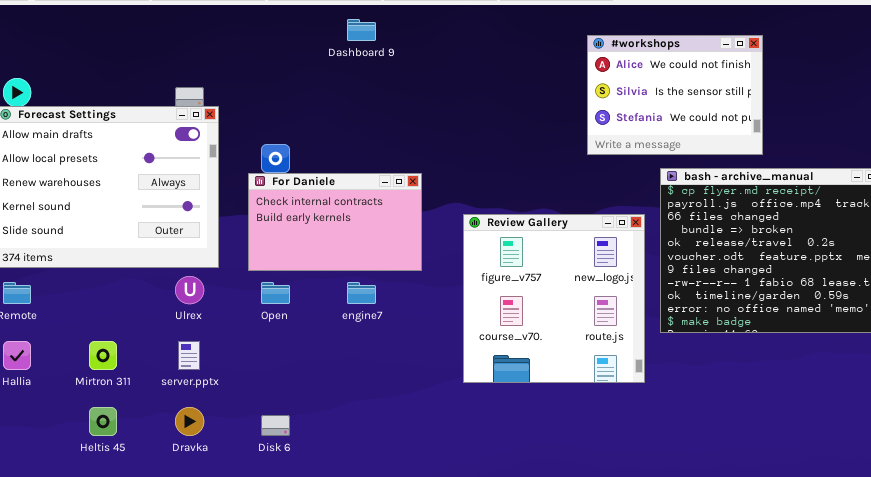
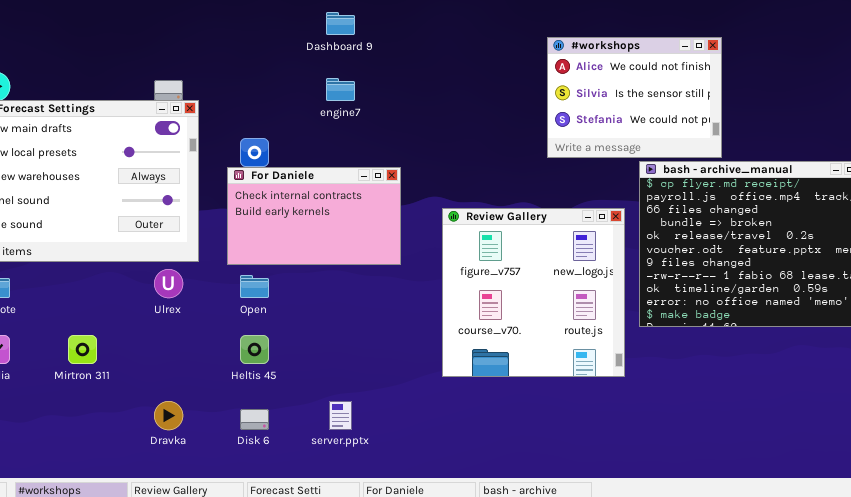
#workshops: [587,35,763,155] -> [547,37,722,158], moved
engine7: [347,282,376,304] -> [326,78,355,101], moved
server.pptx: [178,341,200,370] -> [329,401,352,430], moved
Heltis 45: [89,407,117,436] -> [240,335,269,364], moved

